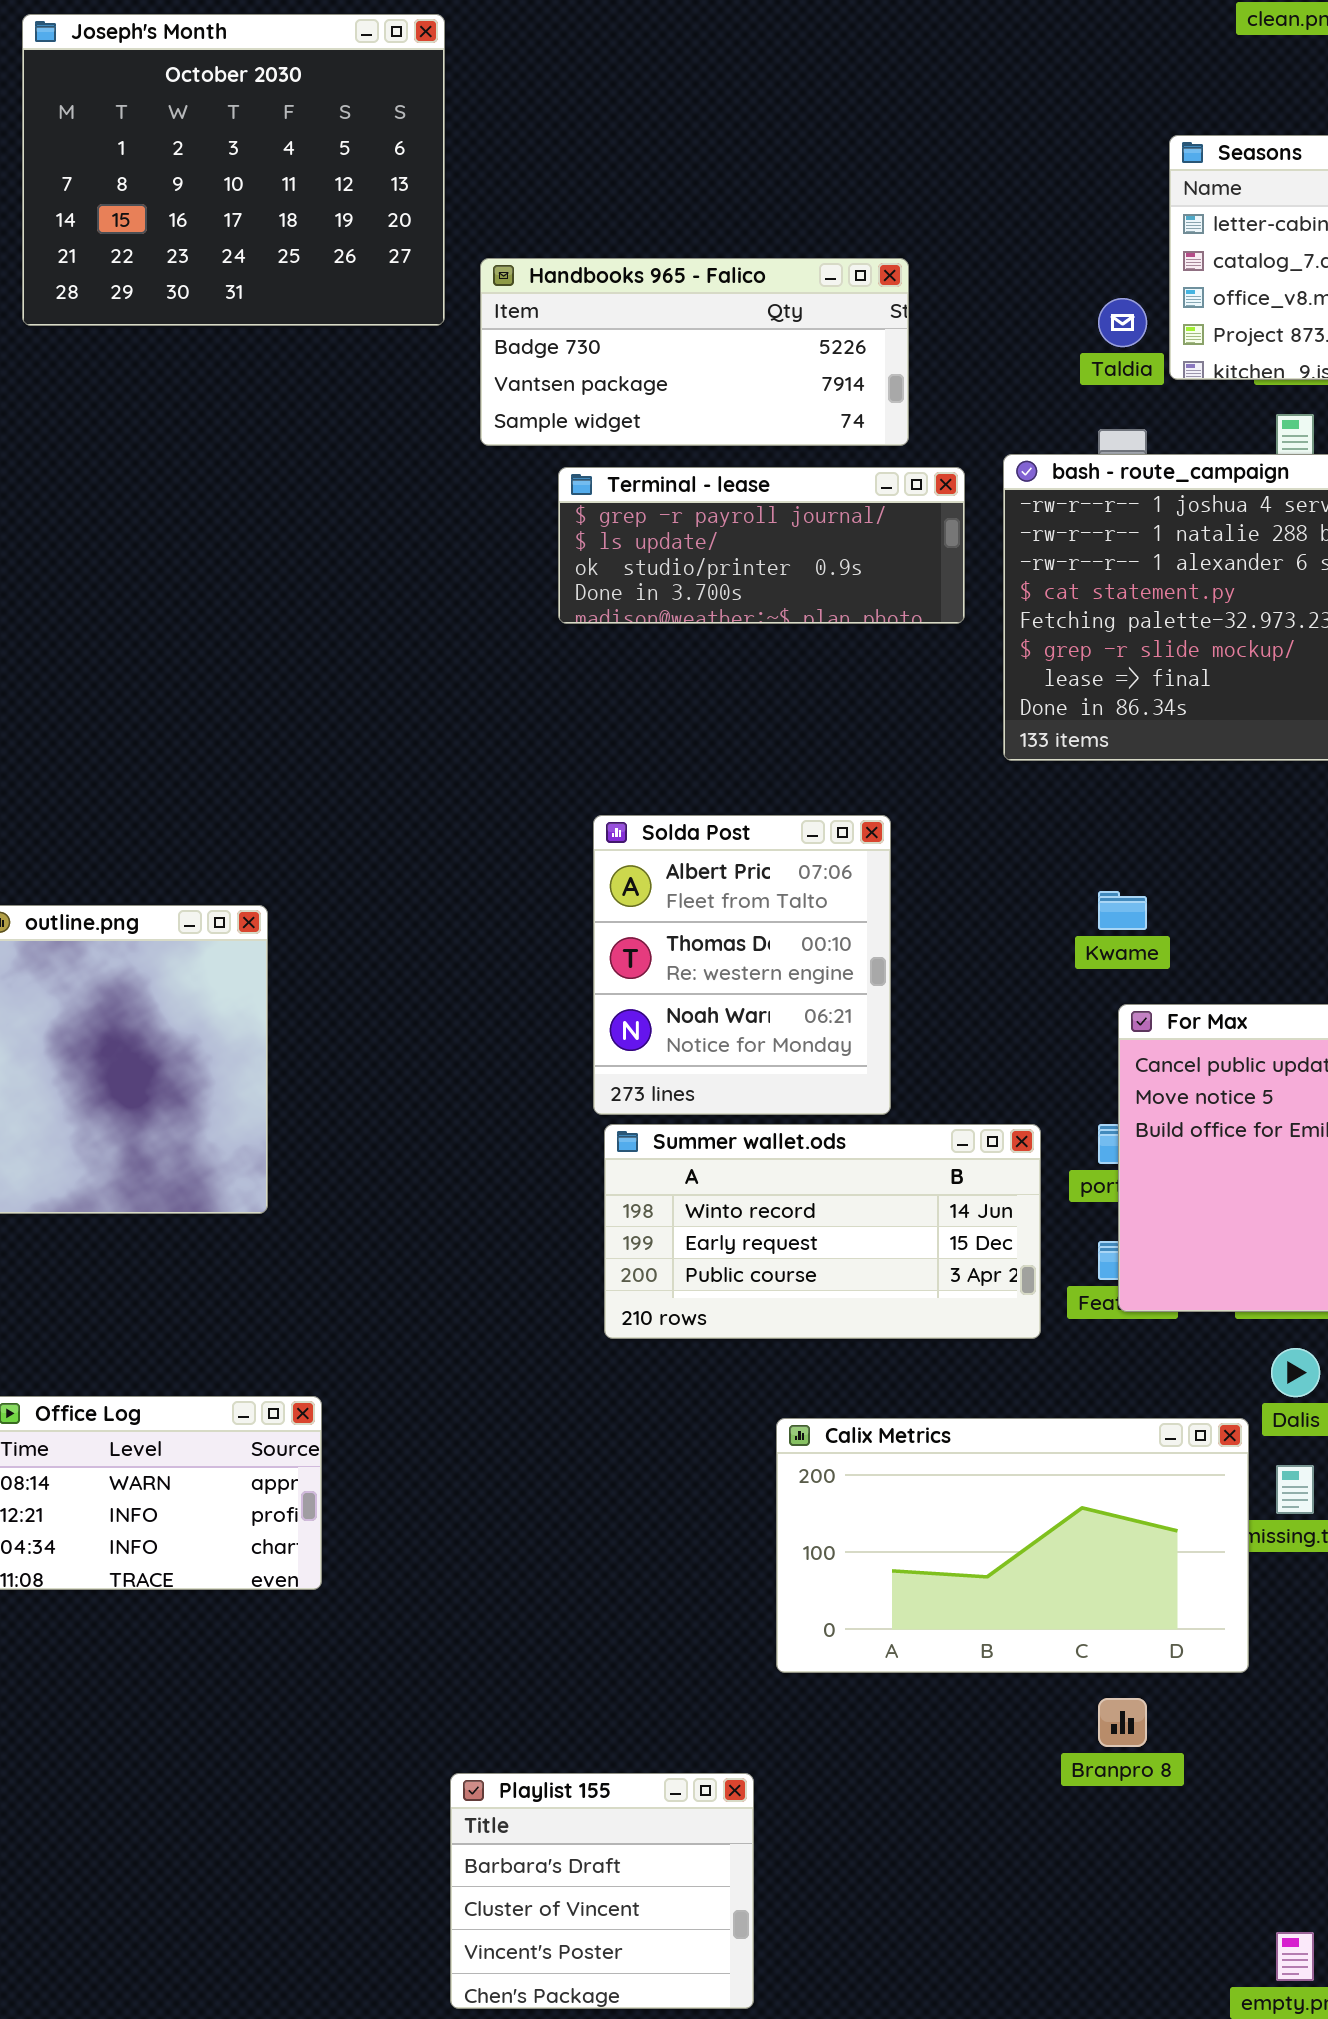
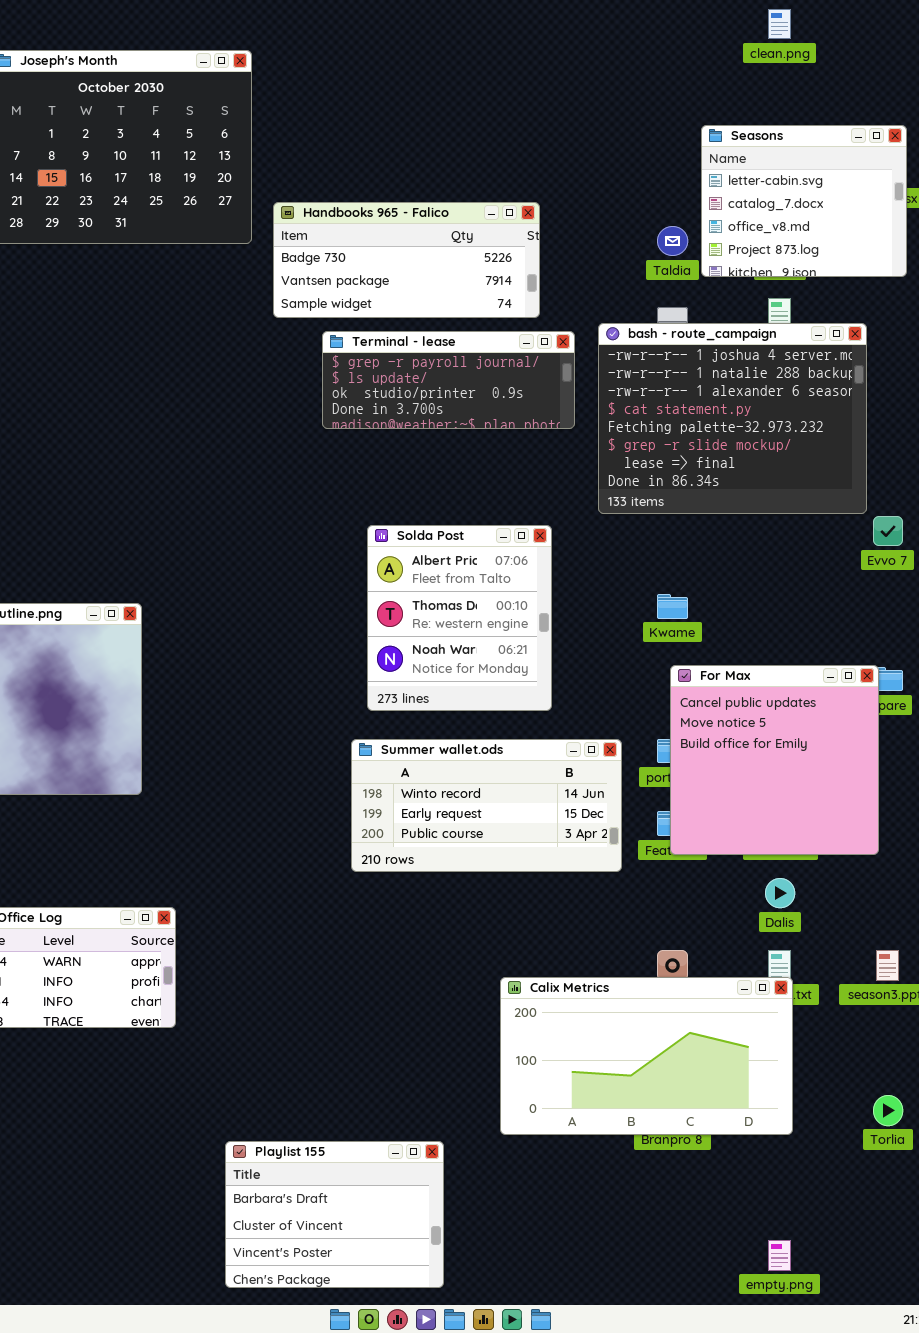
Solda Post: [593,815,891,1115] -> [367,525,552,711], moved
Calix Metrics: [776,1418,1249,1673] -> [500,977,793,1135], moved
Playlist 155: [450,1773,754,2009] -> [225,1141,444,1288], resized

